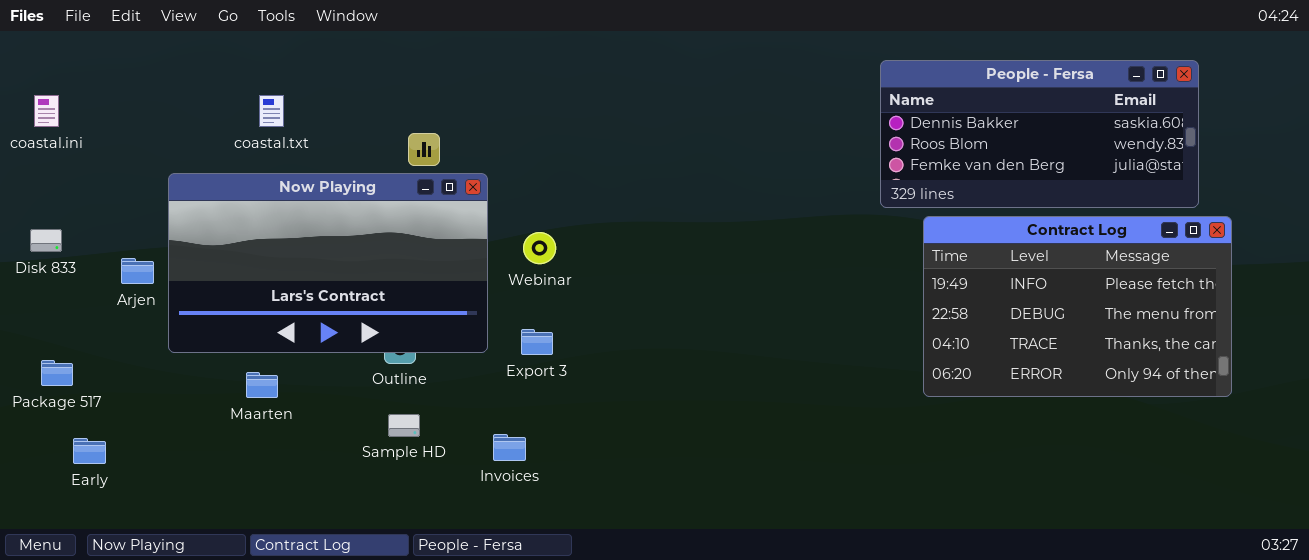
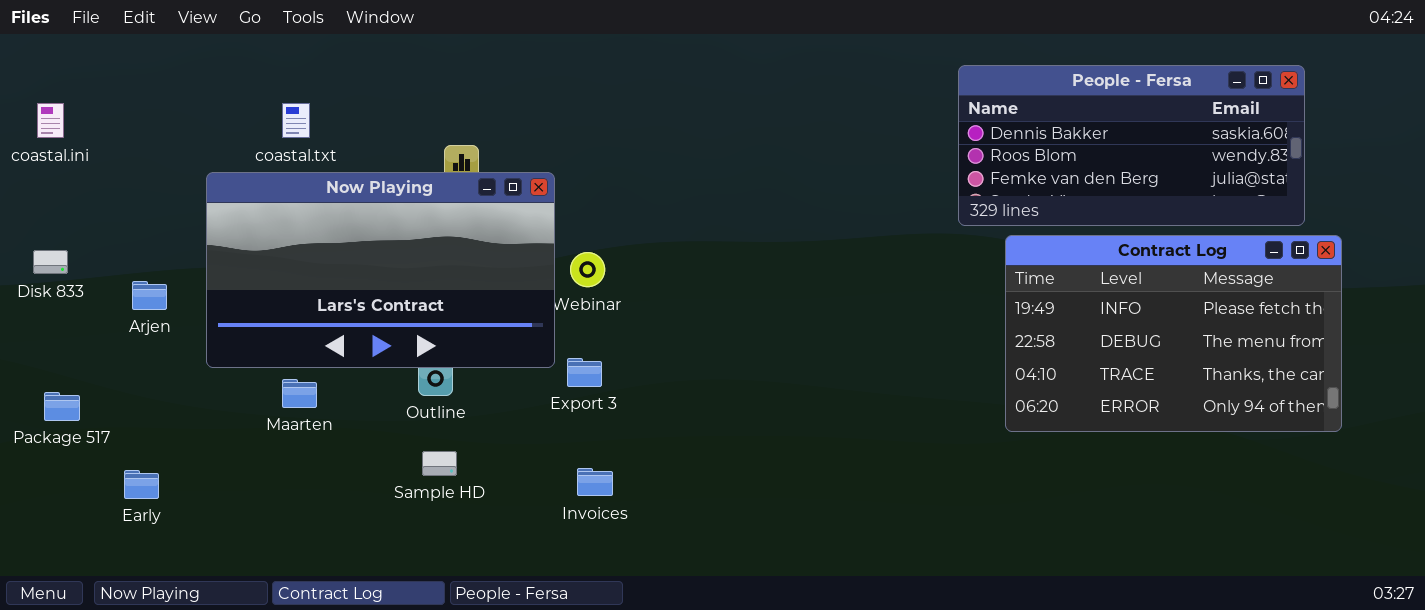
Now Playing: [168,173,488,353] -> [206,172,555,368], moved
Maarten: [246,372,278,398] -> [282,379,317,408], moved
Invoices: [493,434,526,461] -> [577,468,613,496], moved
Early: [73,438,106,464] -> [124,470,159,499], moved

